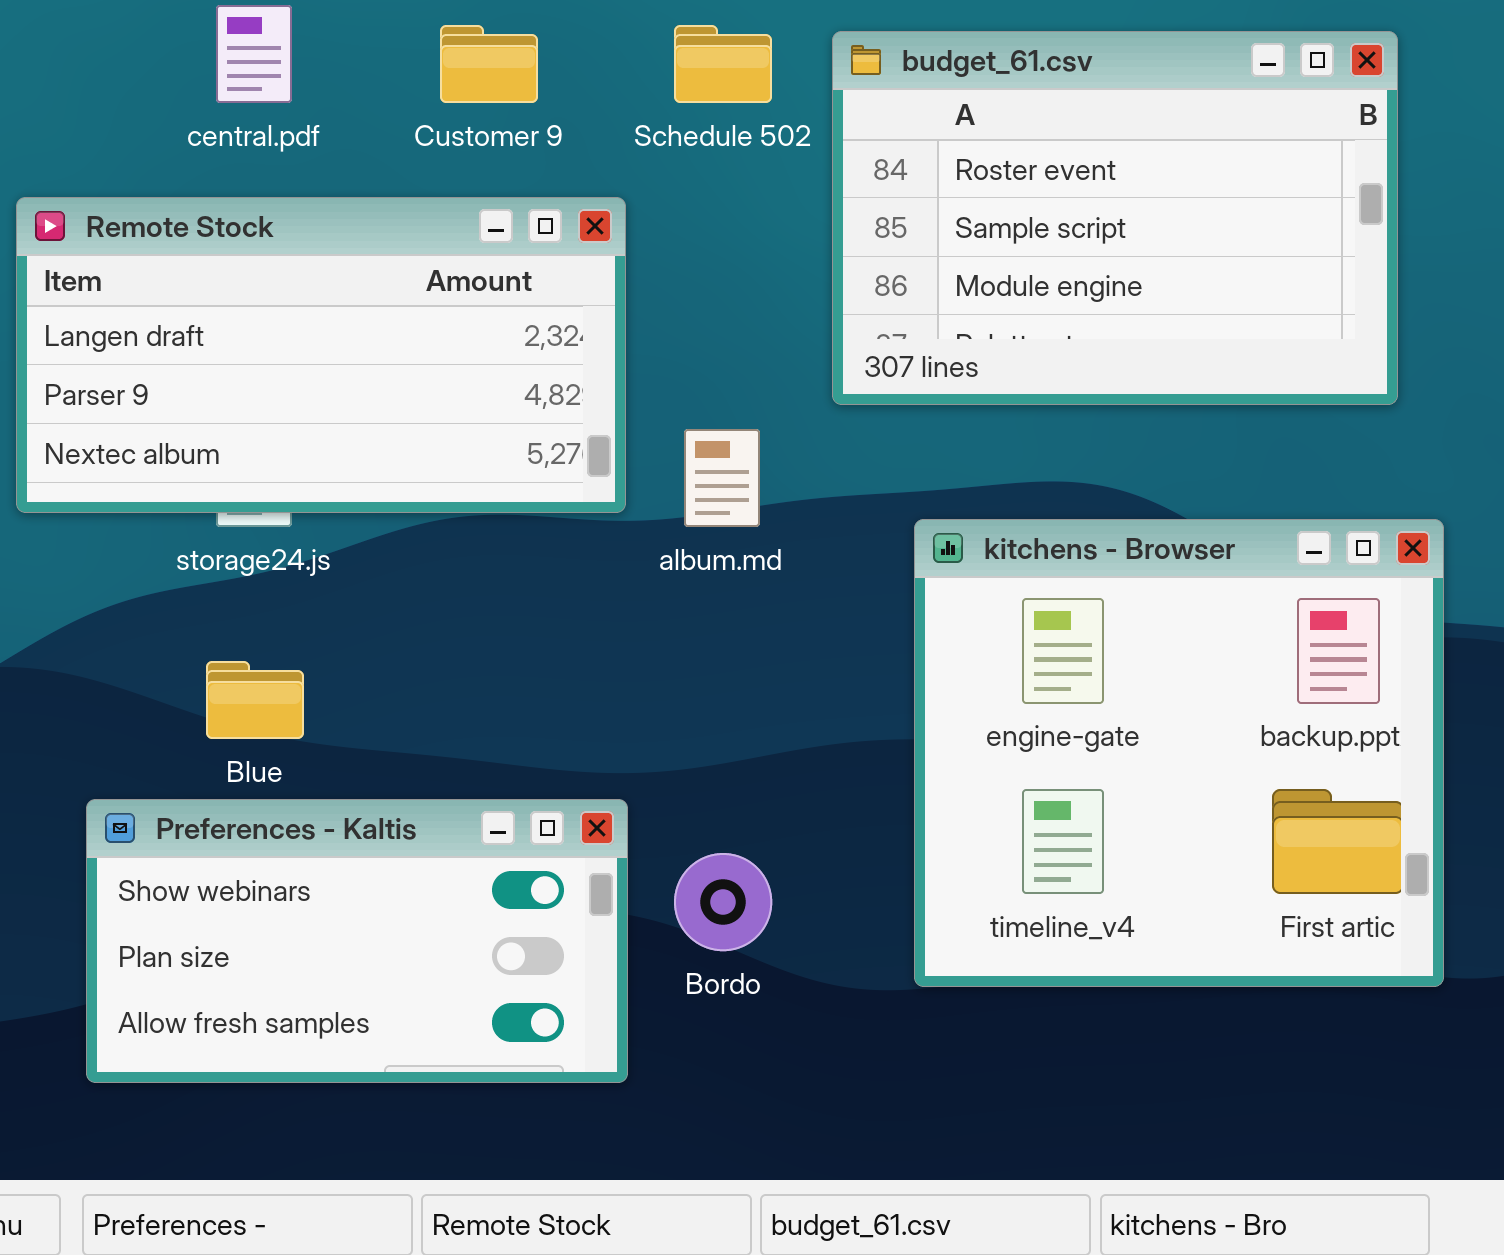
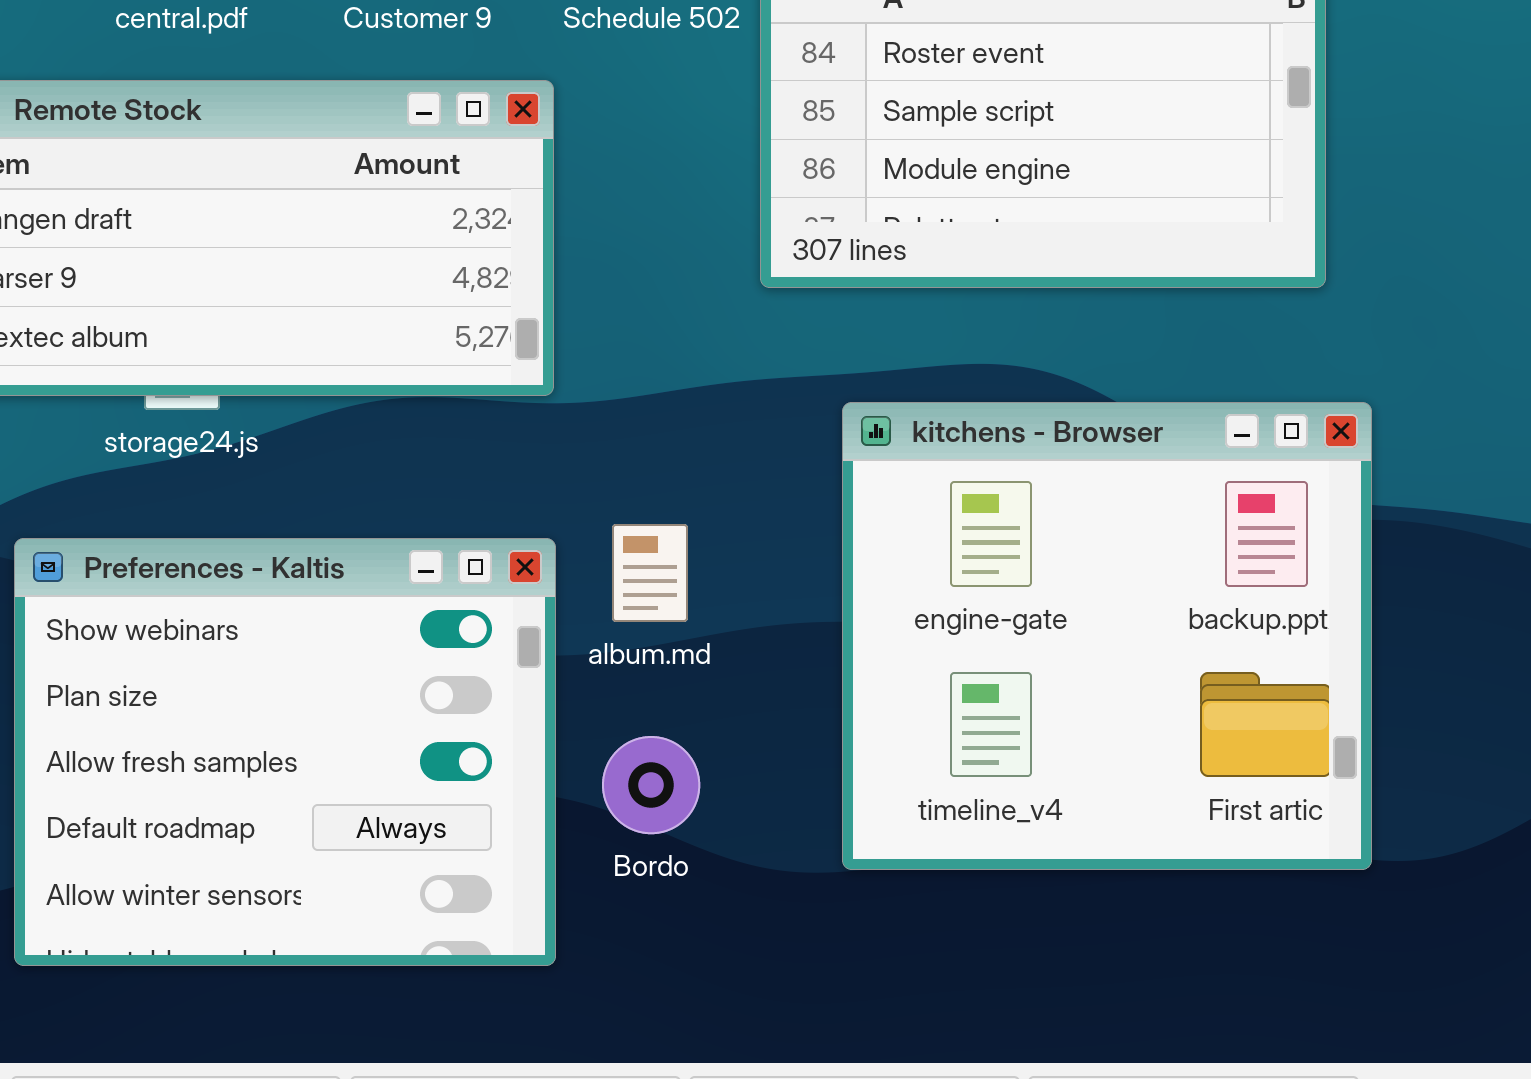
album.md: [684,429,760,527] -> [612,524,688,622], moved
Preferences - Kaltis: [86,799,628,1083] -> [14,538,556,966], resized

